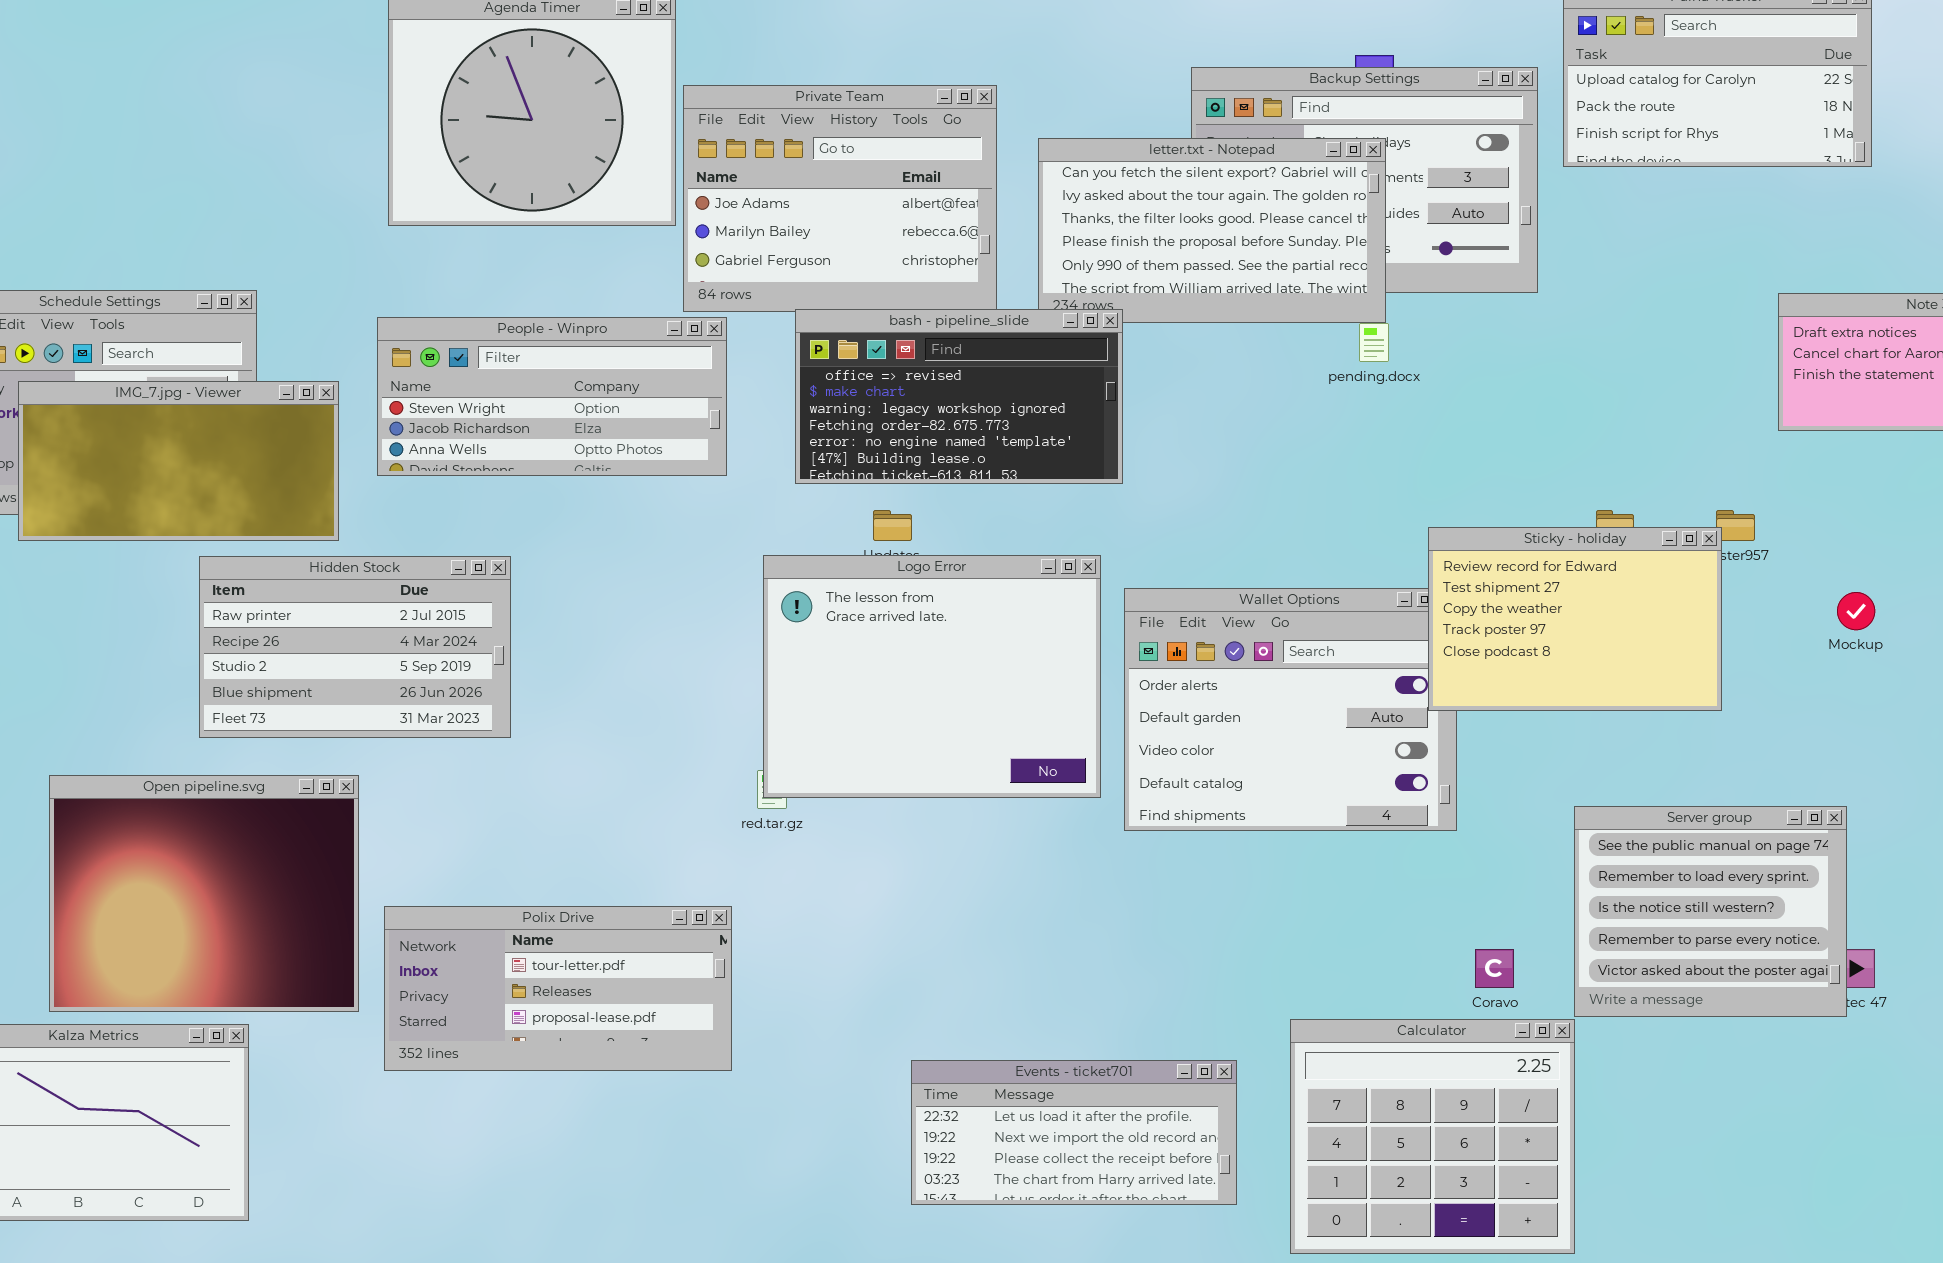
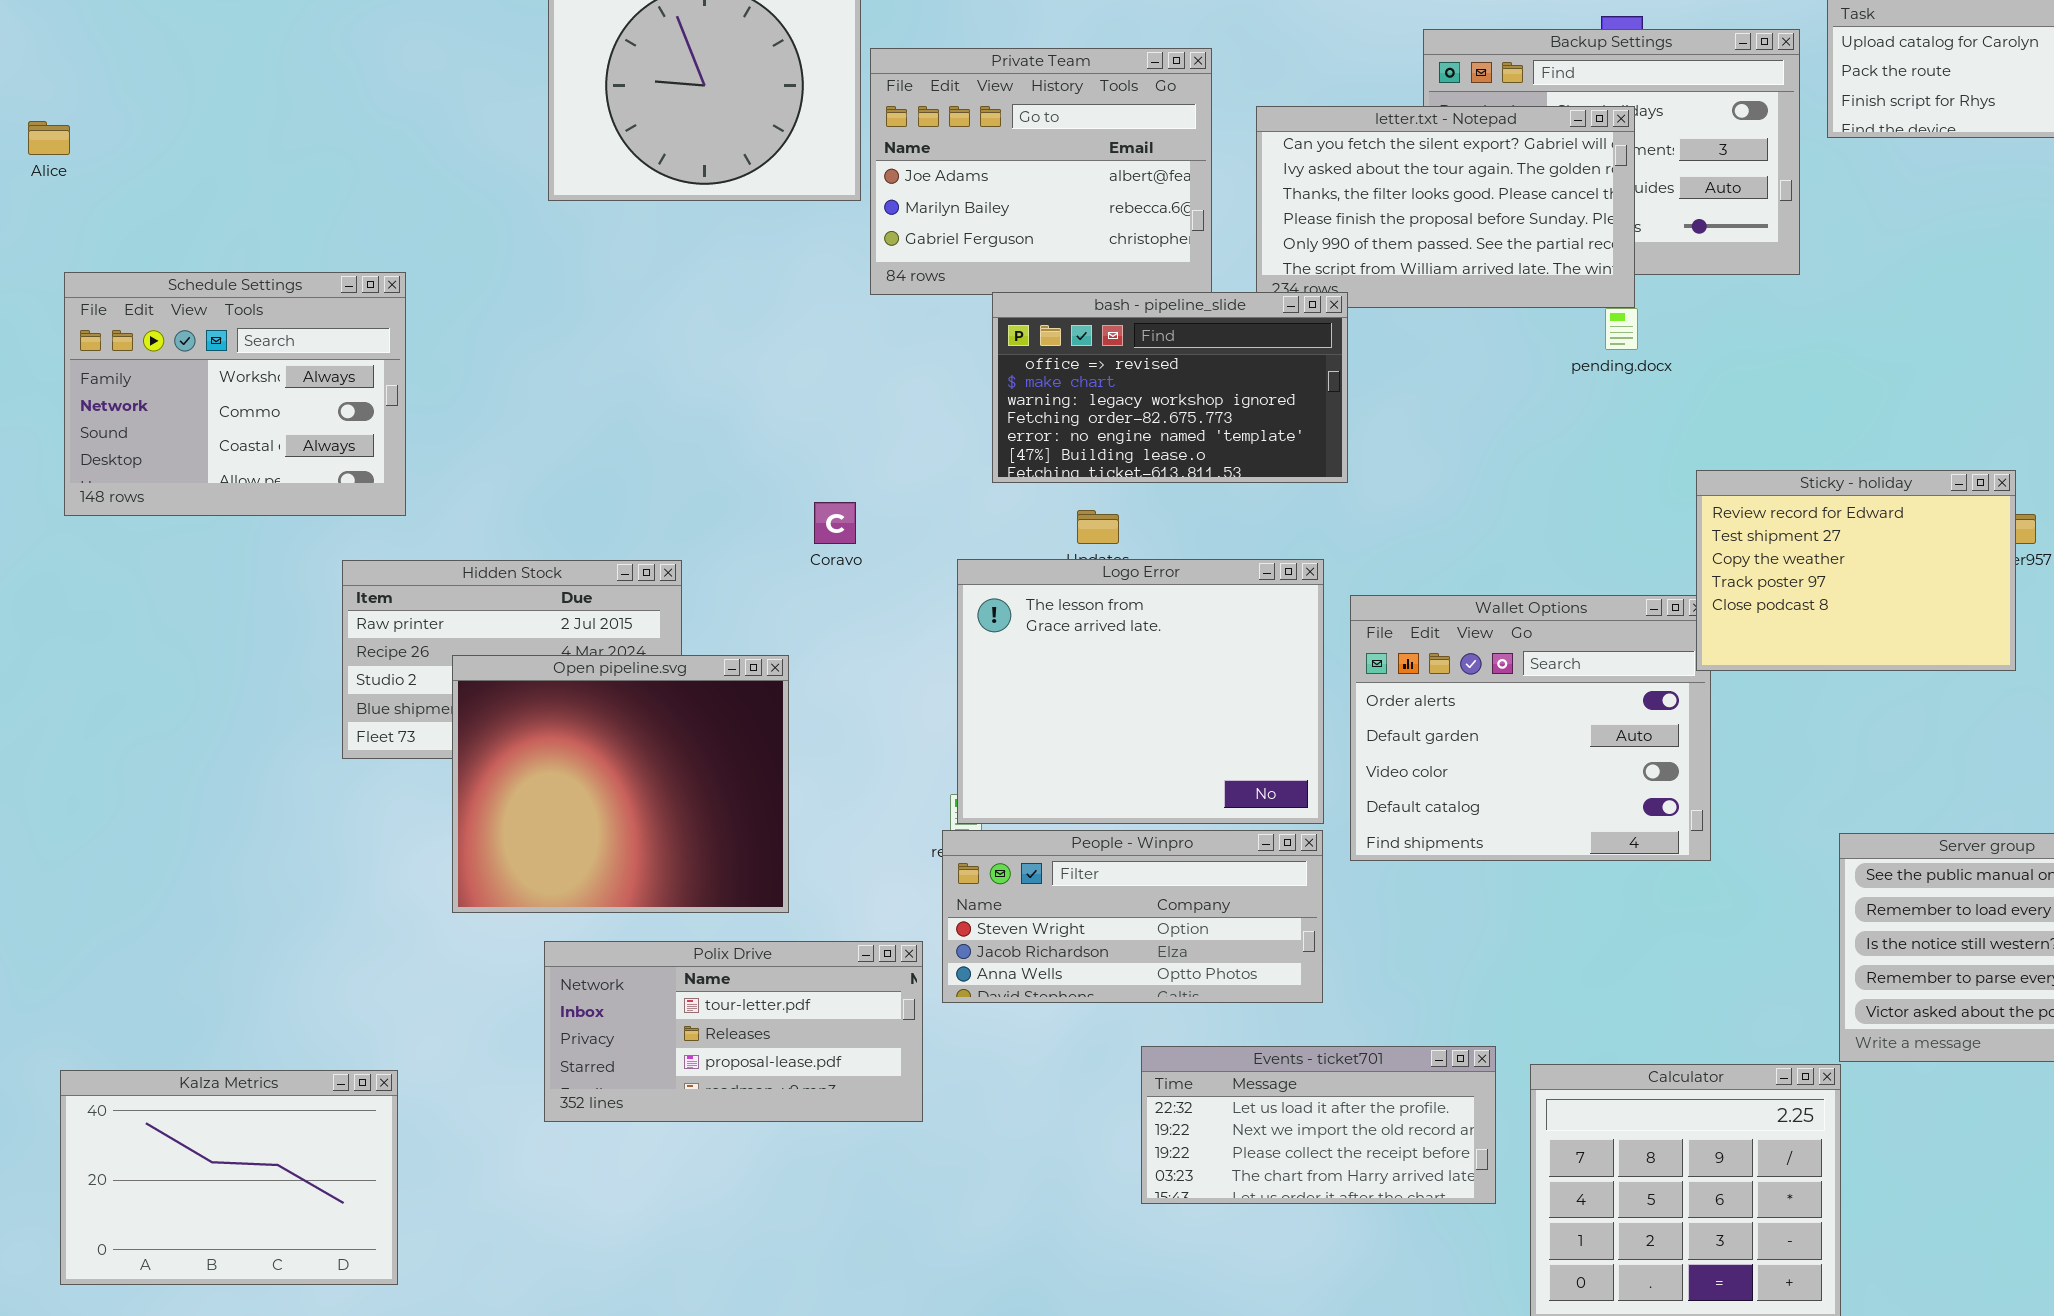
People - Winpro: [377,317,727,476] -> [942,830,1323,1003], moved
IMG_7.jpg - Viewer: [18,381,339,541] -> none, closed
Sticky - holiday: [1428,527,1722,711] -> [1696,470,2016,671], moved
Open pipeline.svg: [49,775,359,1012] -> [452,655,789,913], moved
Coravo: [1475,949,1514,988] -> [814,502,856,544], moved
Events - ticket701: [911,1060,1237,1205] -> [1141,1046,1496,1204], moved

